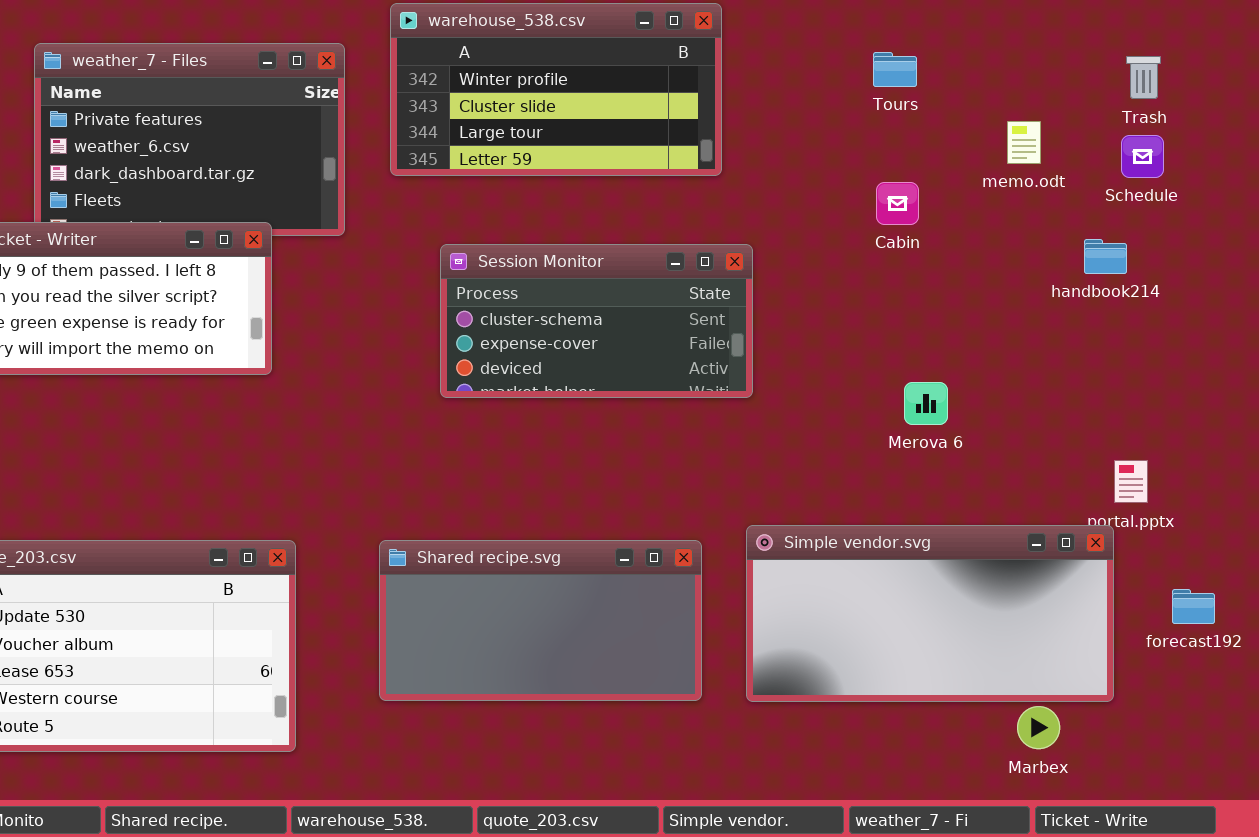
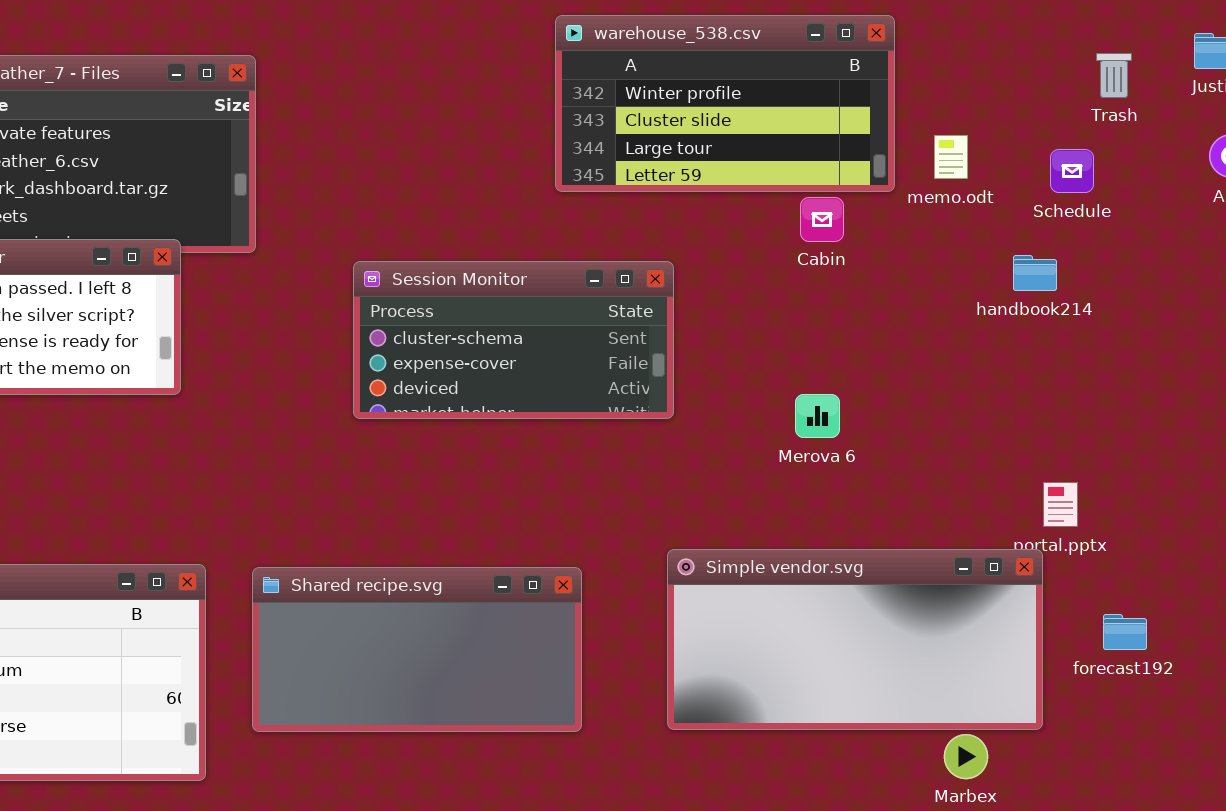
warehouse_538.csv: [390,3,722,176] -> [555,15,895,192], moved
Trash: [1126,56,1161,99] -> [1096,53,1132,98], moved
Merova 6: [904,382,948,425] -> [795,394,840,438], moved
Shared recipe.svg: [379,540,702,701] -> [252,567,582,732], moved

